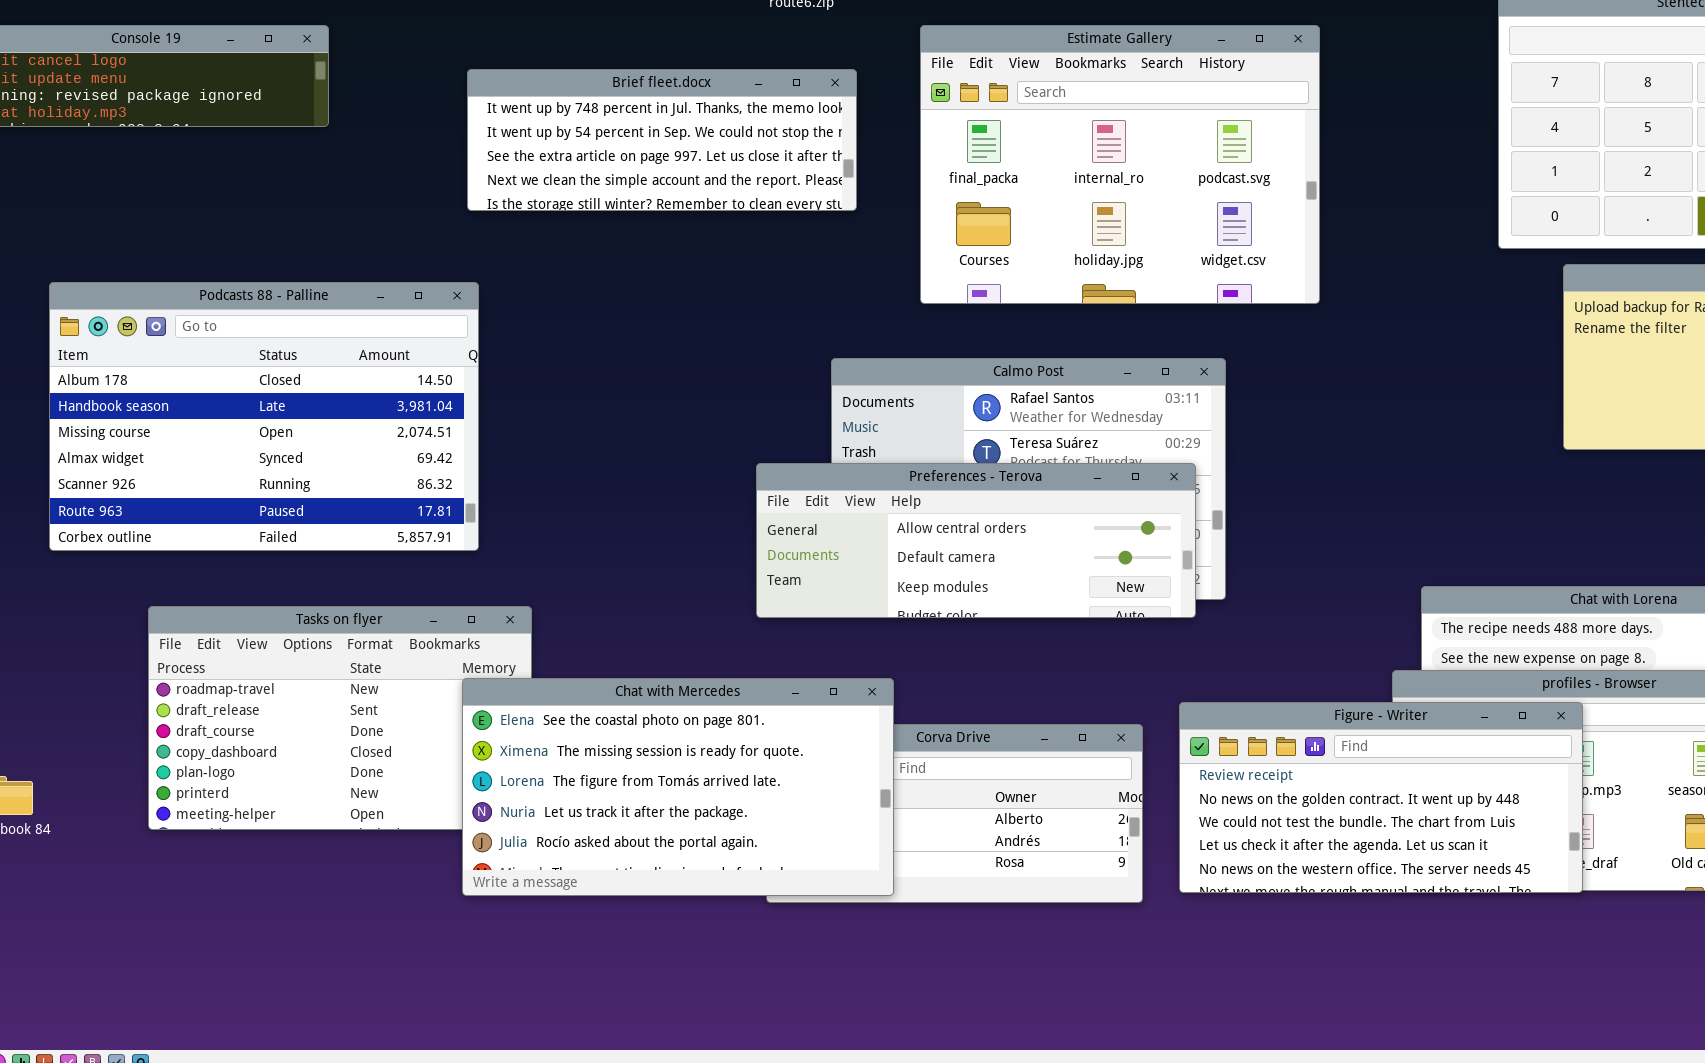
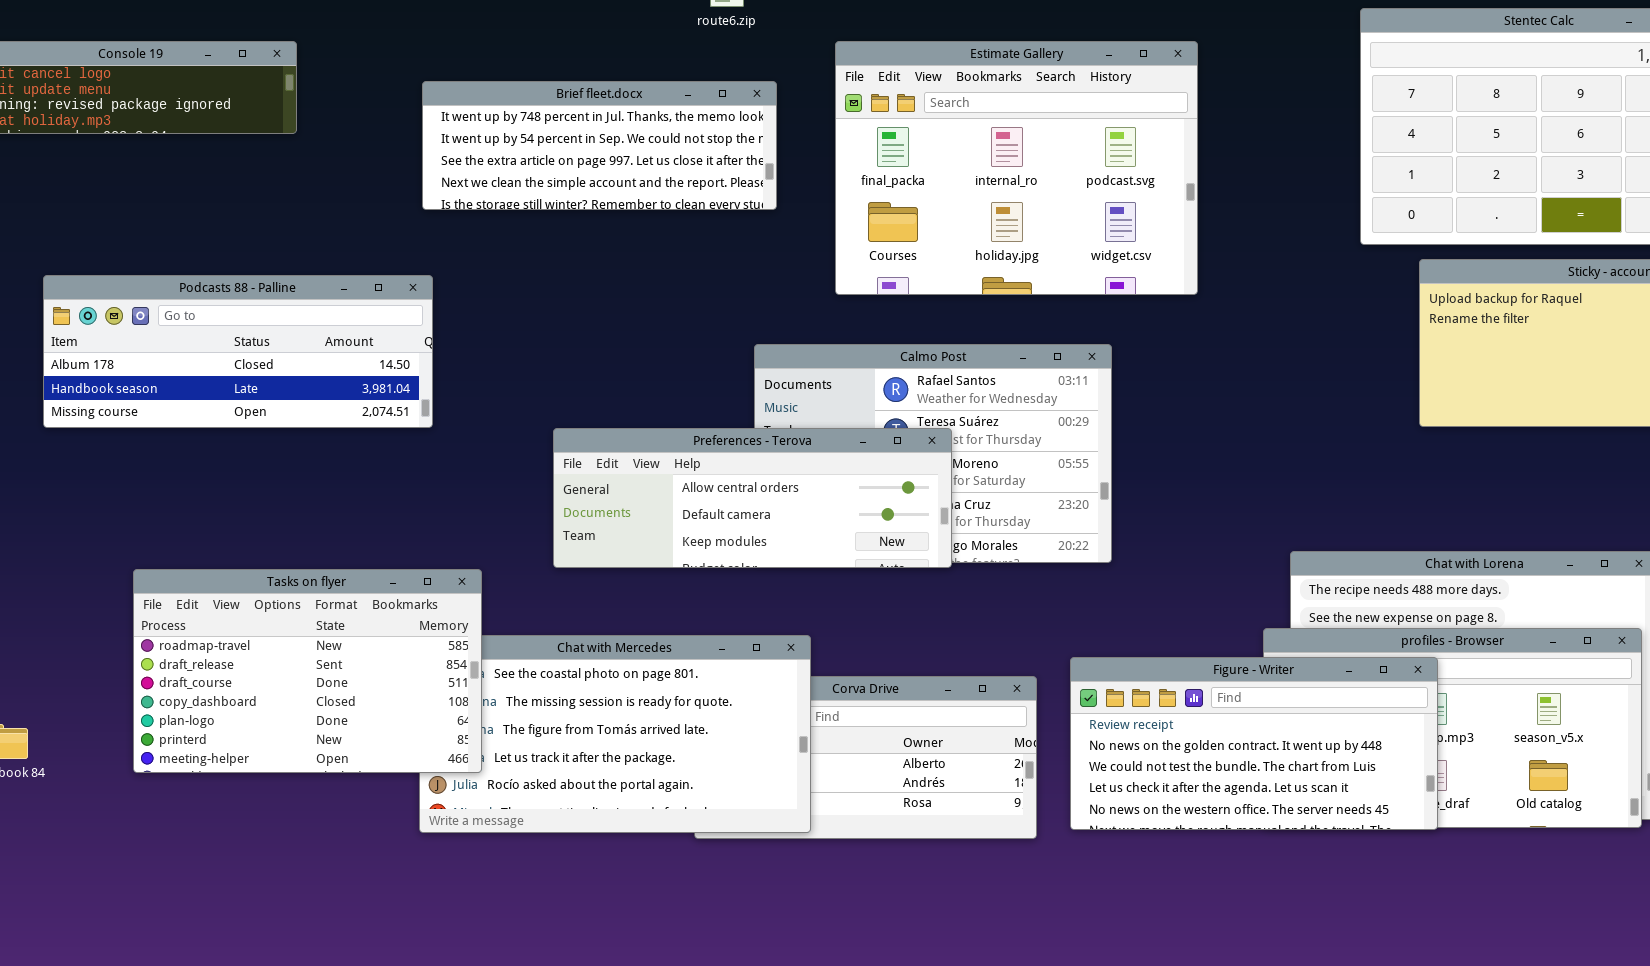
Podcasts 88 - Palline: [49,282,479,551] -> [43,275,433,428], resized
Preferences - Terova: [756,463,1196,618] -> [553,428,952,568], moved
Tasks on flyer: [148,606,532,830] -> [133,569,482,773], raised

